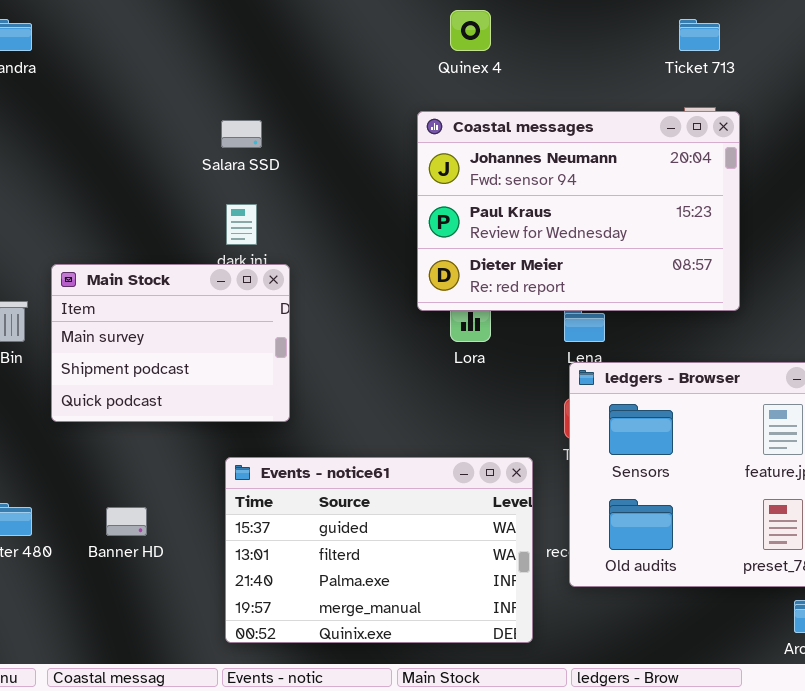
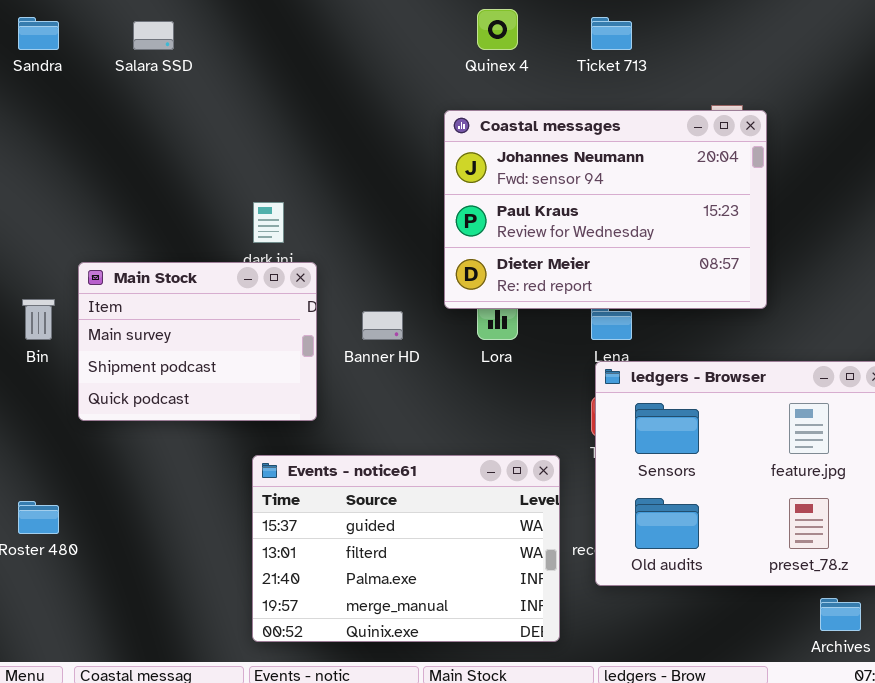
Ticket 713: [679,19,720,51] -> [591,17,632,50], moved
Salara SSD: [221,120,262,148] -> [133,21,174,50], moved
Banner HD: [106,507,147,536] -> [362,311,403,340], moved

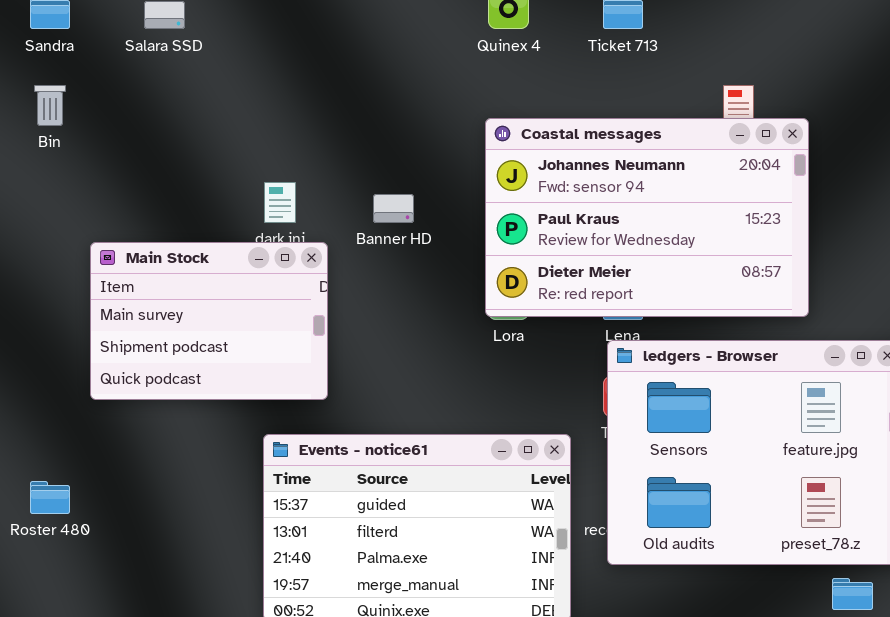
Coastal messages: [444,110,767,309] -> [485,118,809,317], moved
Bin: [22,299,55,340] -> [34,85,66,126], moved
Banner HD: [362,311,403,340] -> [373,194,414,223], moved

